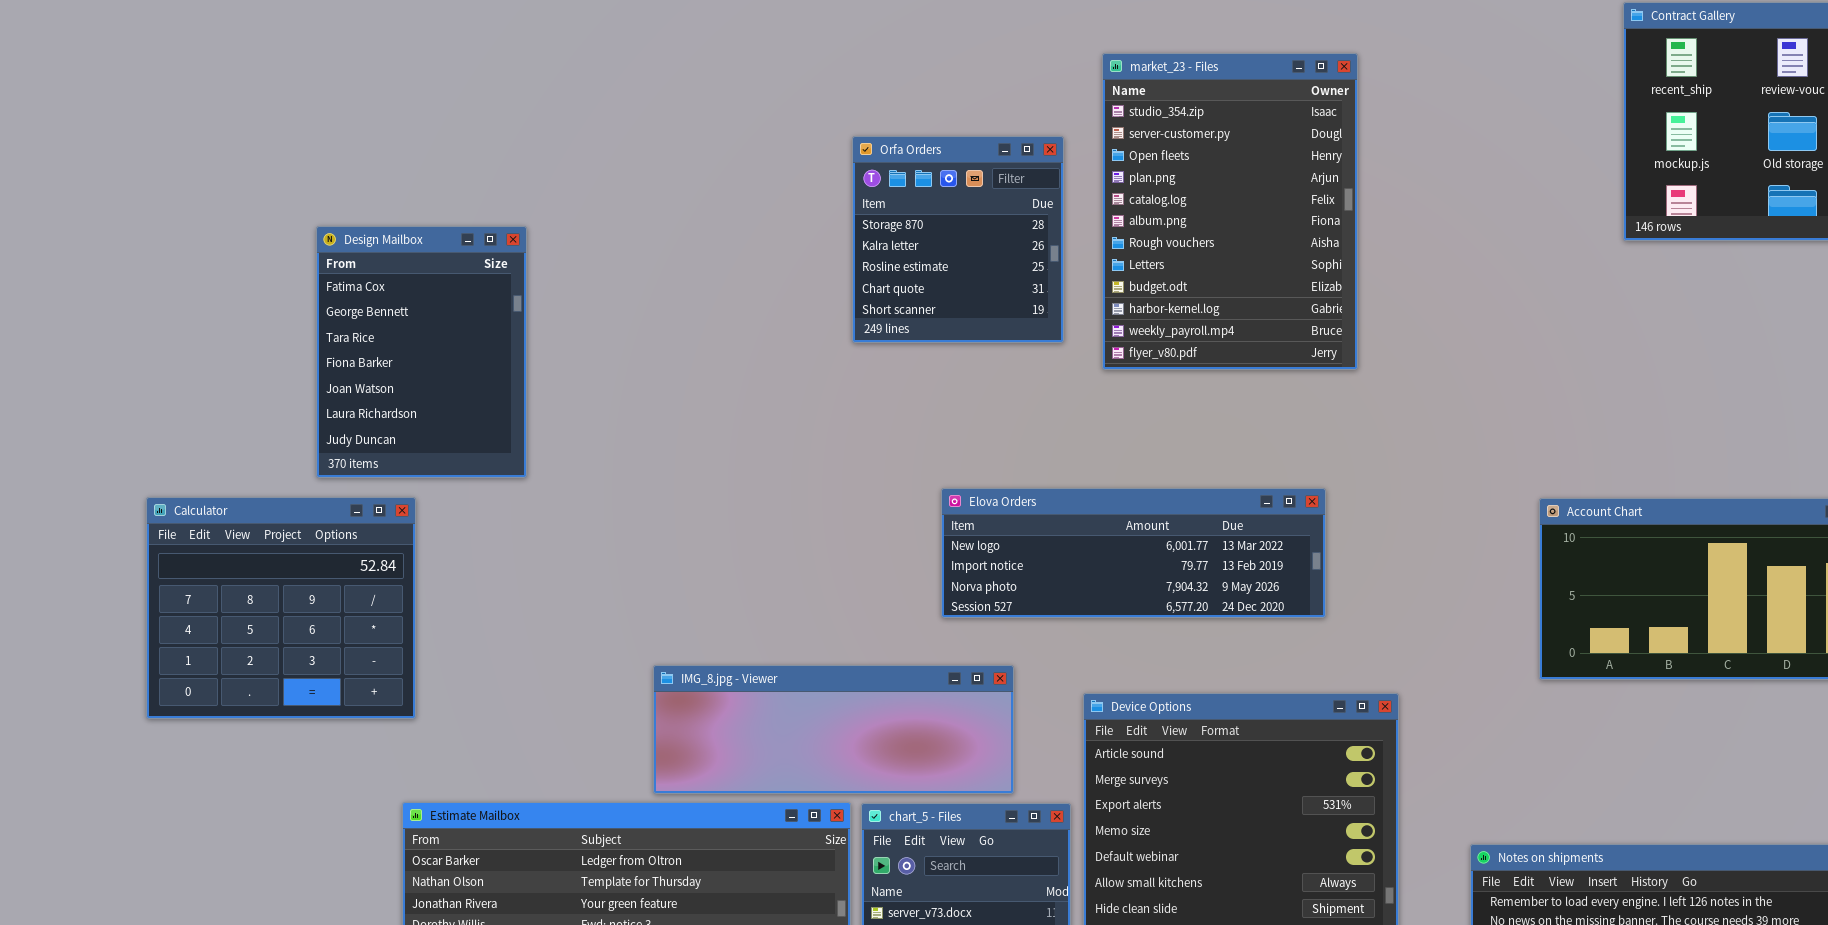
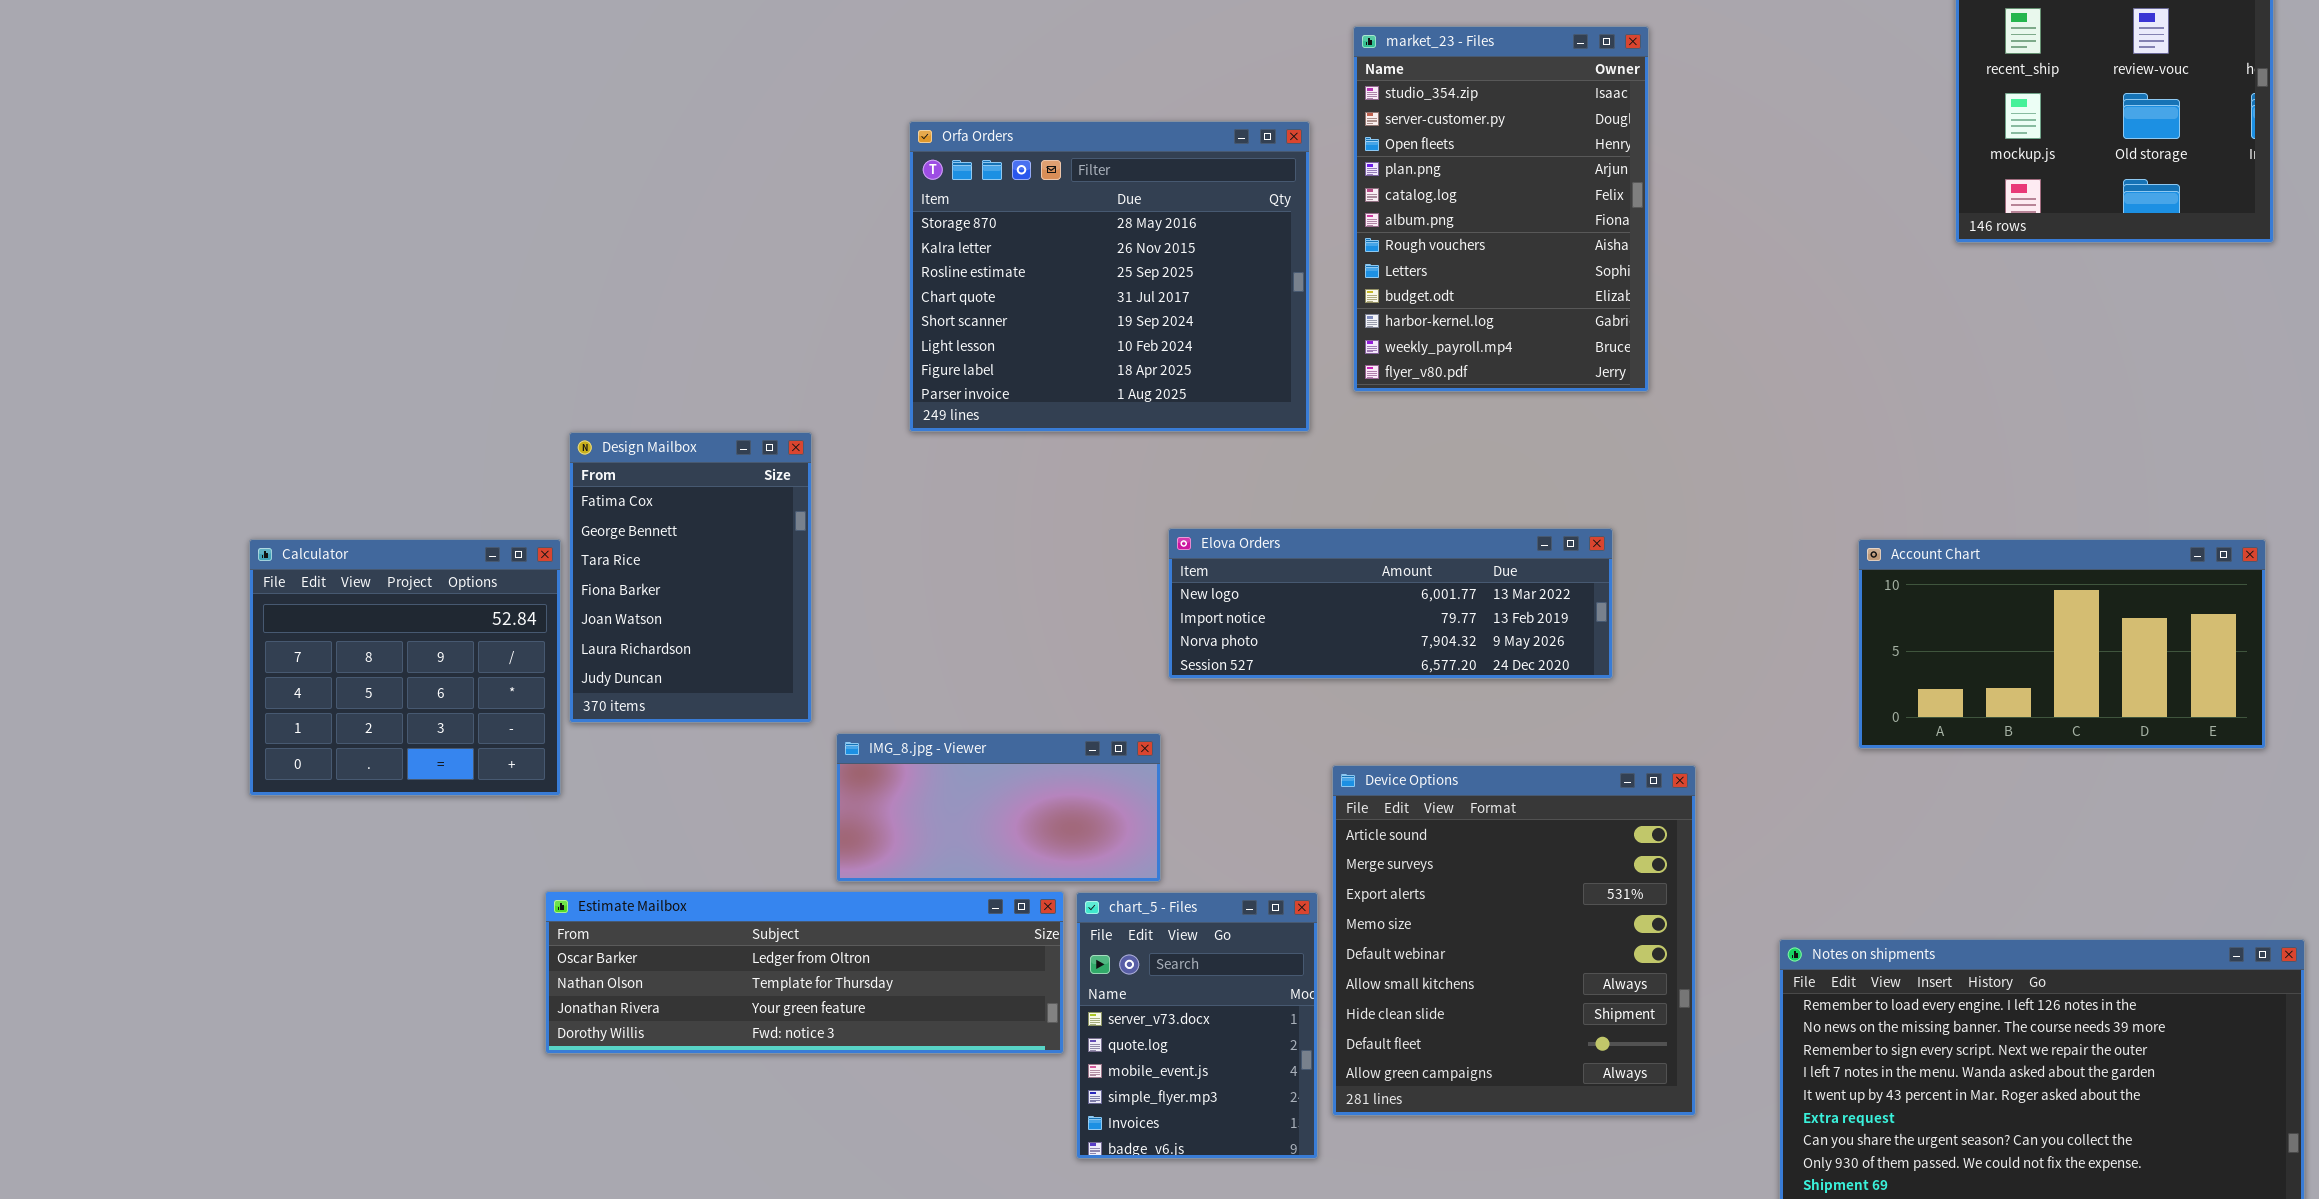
Orfa Orders: [852,136,1064,343] -> [909,121,1310,432], resized
Design Mailbox: [316,226,527,478] -> [569,432,812,723], moved
IMG_8.jpg - Viewer: [653,665,1014,794] -> [836,733,1161,882], resized

